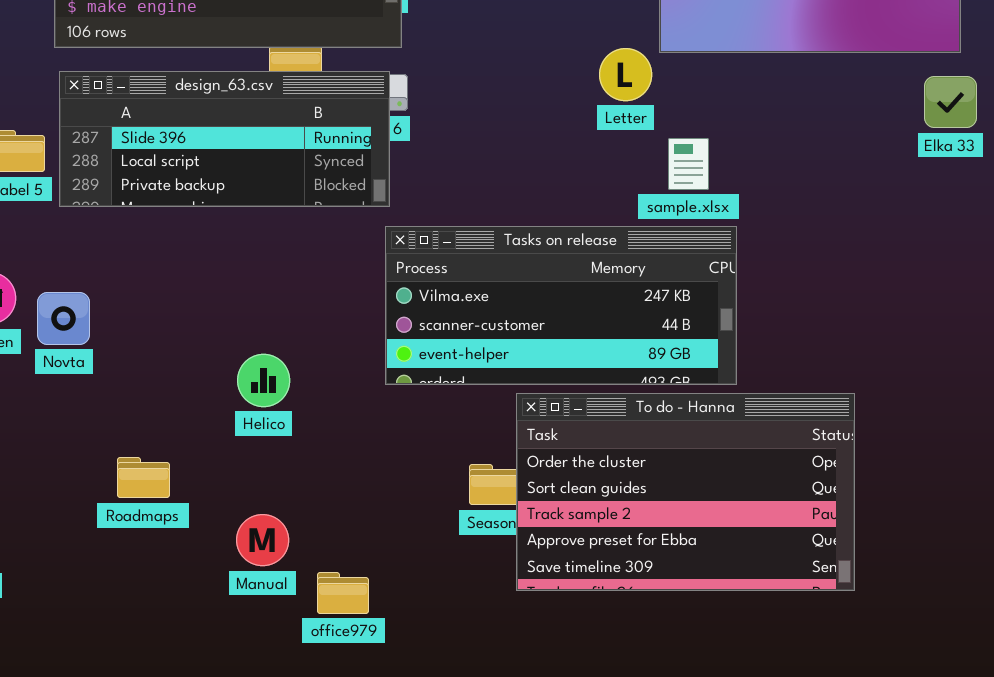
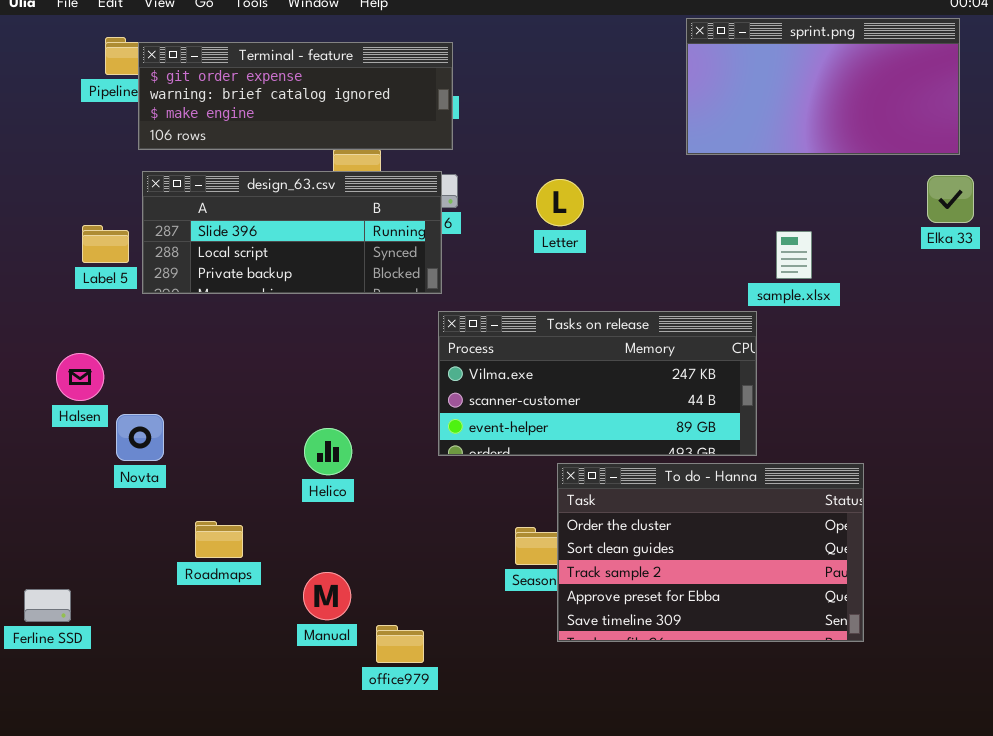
Letter: [599,48,652,101] -> [536,179,584,226], moved
sample.xlsx: [668,138,709,190] -> [776,231,812,279], moved
Novta: [37,292,90,345] -> [116,414,164,461], moved

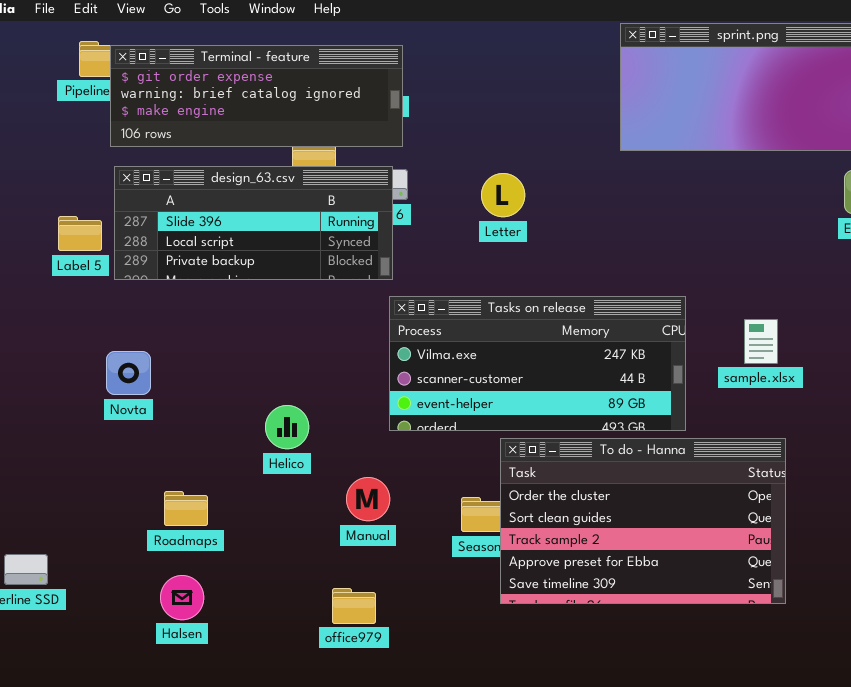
sample.xlsx: [776,231,812,279] -> [744,319,778,364], moved
Halsen: [56,353,104,401] -> [160,575,204,620], moved
Novta: [116,414,164,461] -> [106,351,151,395], moved
Manual: [303,572,351,620] -> [346,477,390,521], moved

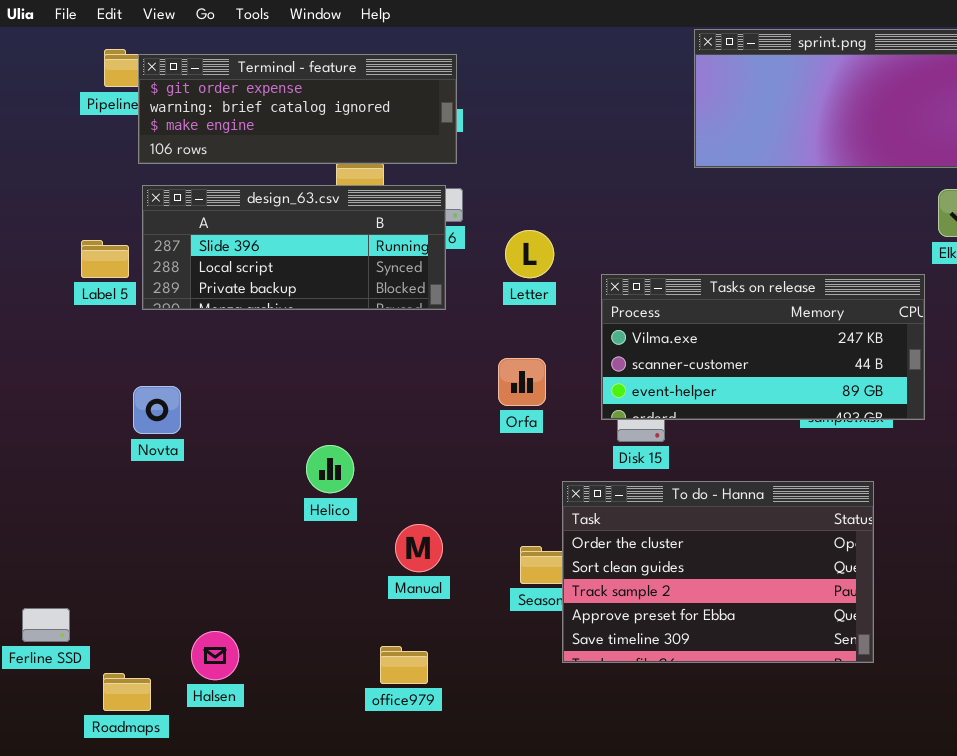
Letter: [481,173,525,217] -> [505,230,554,278], moved
Tasks on release: [389,296,686,431] -> [601,274,925,420], moved
Roadmaps: [164,491,208,526] -> [103,673,151,711], moved

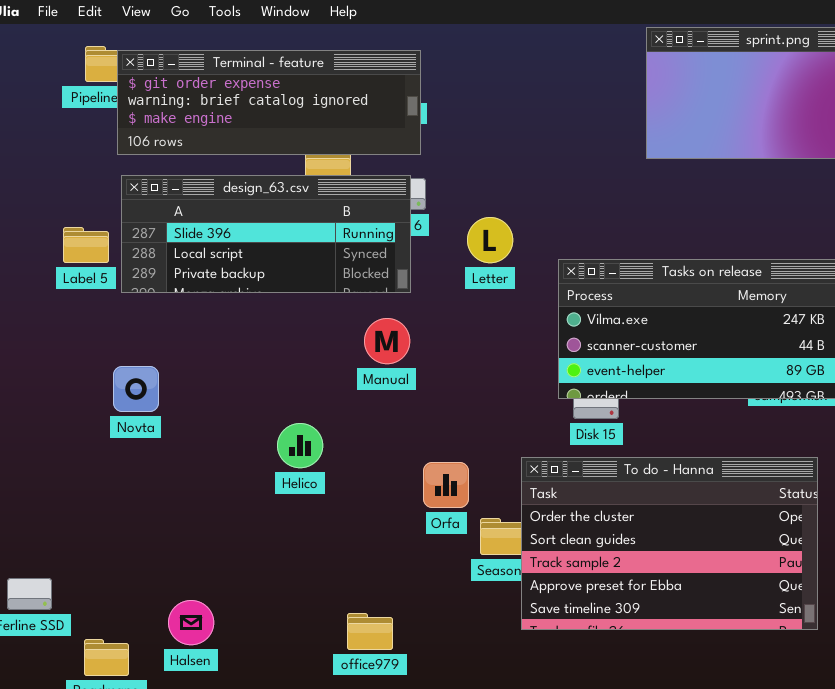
Orfa: [498,358,546,406] -> [423,462,469,508], moved
Manual: [395,524,443,572] -> [364,318,410,364], moved

